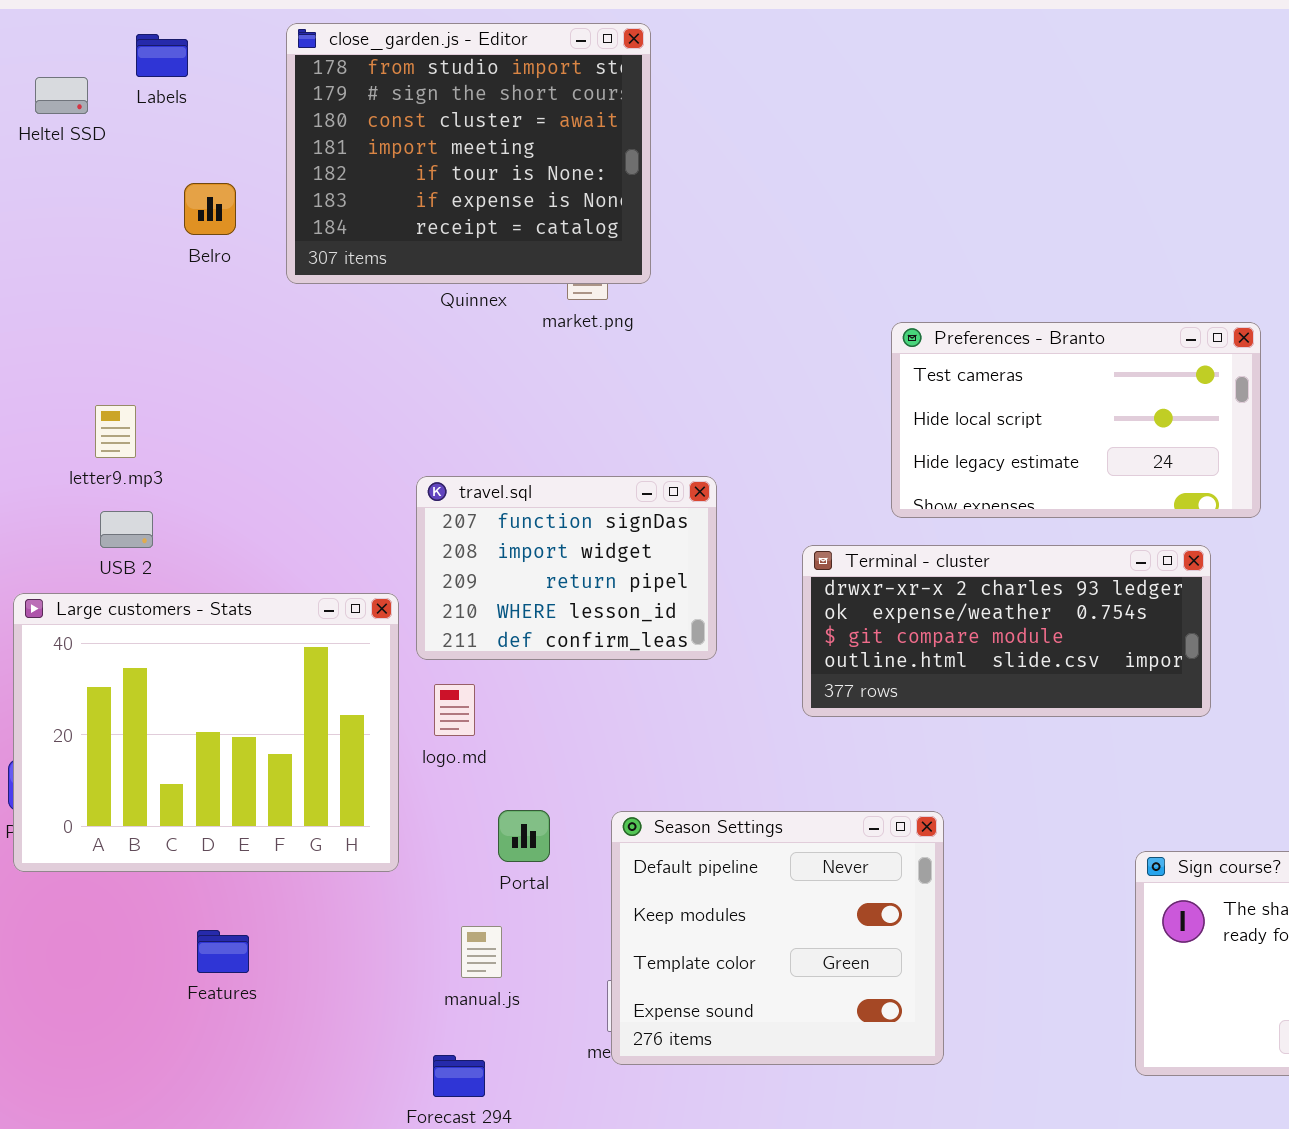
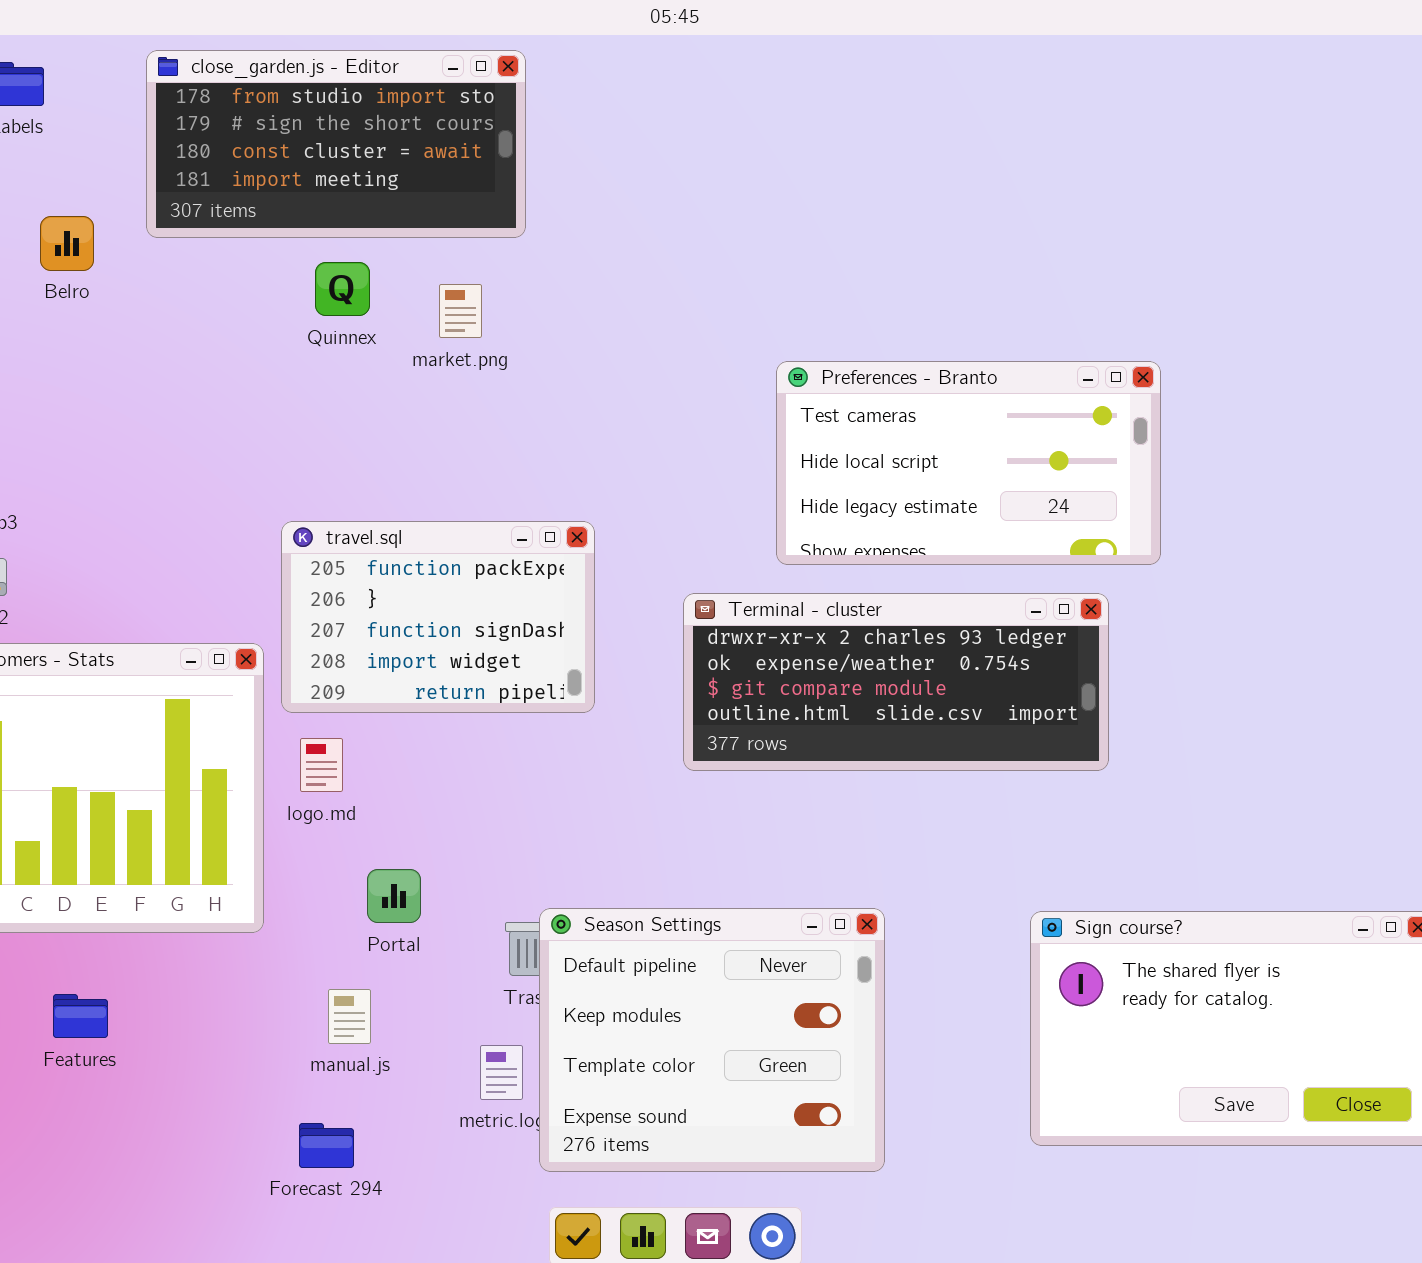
close_garden.js - Editor: [286,23,651,284] -> [146,50,526,238], resized
travel.sql: [416,476,717,660] -> [281,521,595,713], scrolled up 2 rows
Season Settings: [611,811,944,1065] -> [539,908,885,1172], moved

